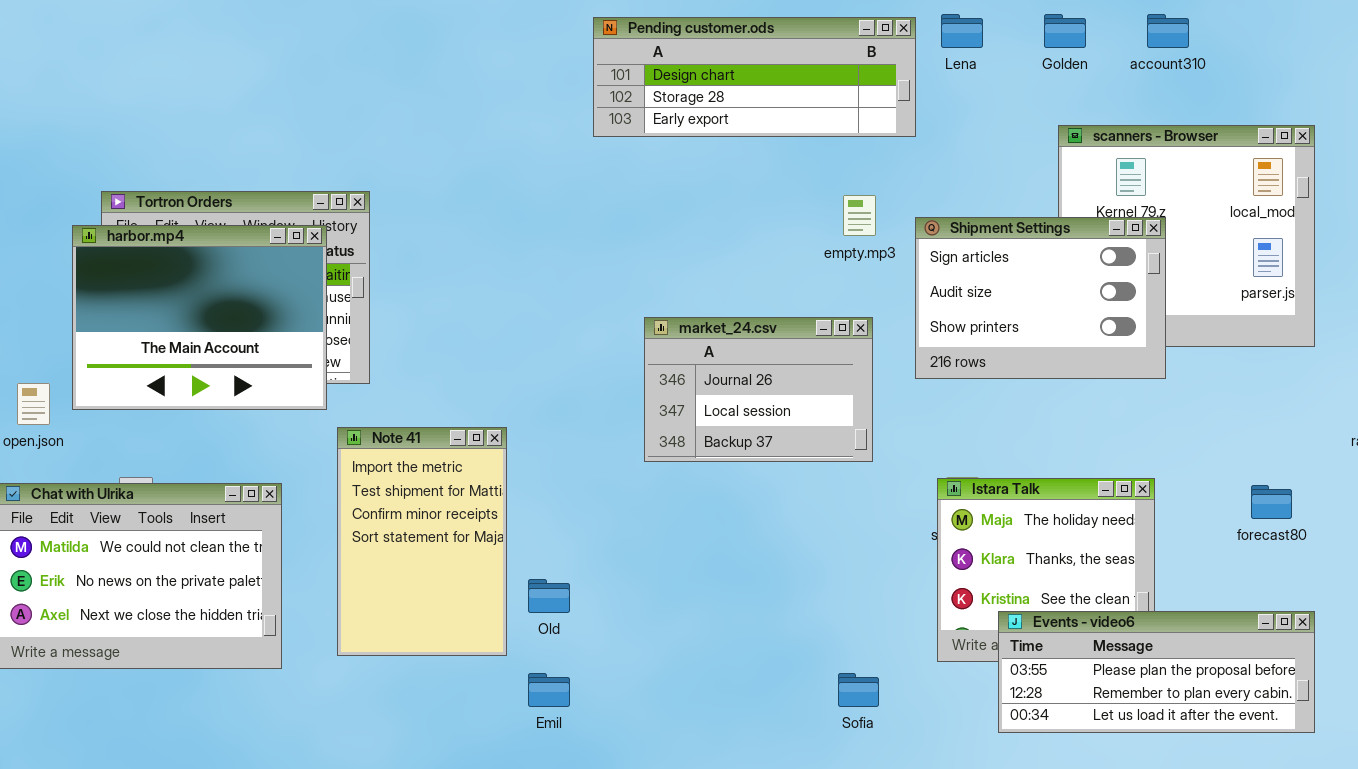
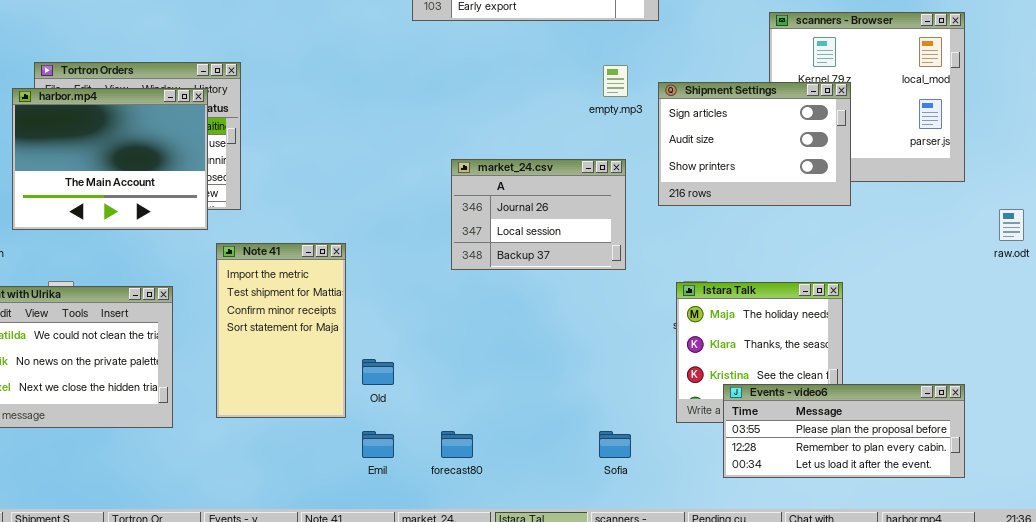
forecast80: [1251,485,1292,519] -> [441,431,473,458], moved

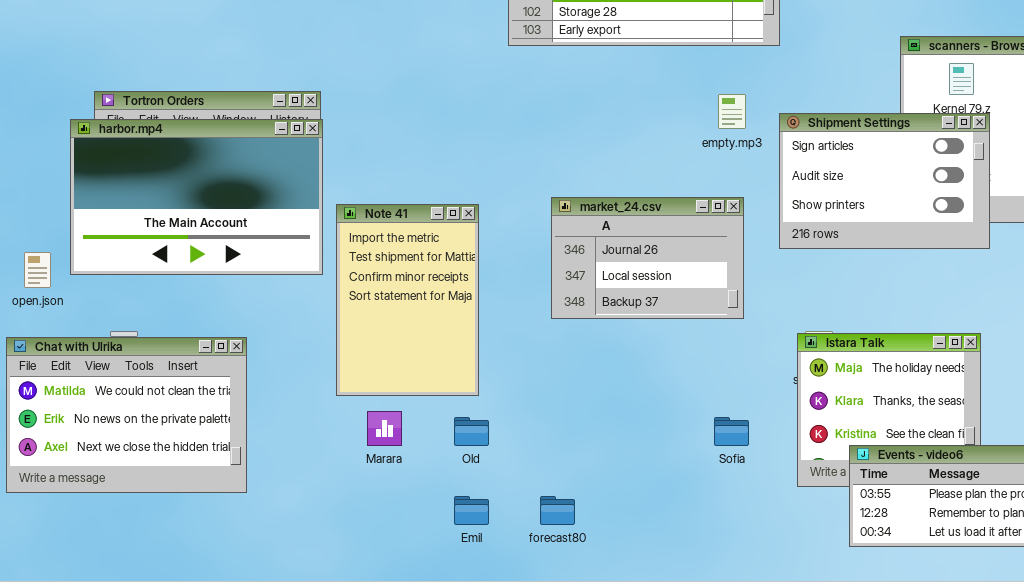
harbor.mp4: [12,88,208,230] -> [70,119,323,275], resized
Note 41: [216,243,346,418] -> [336,204,479,396], moved
Sofia: [599,431,631,458] -> [714,417,749,446], moved

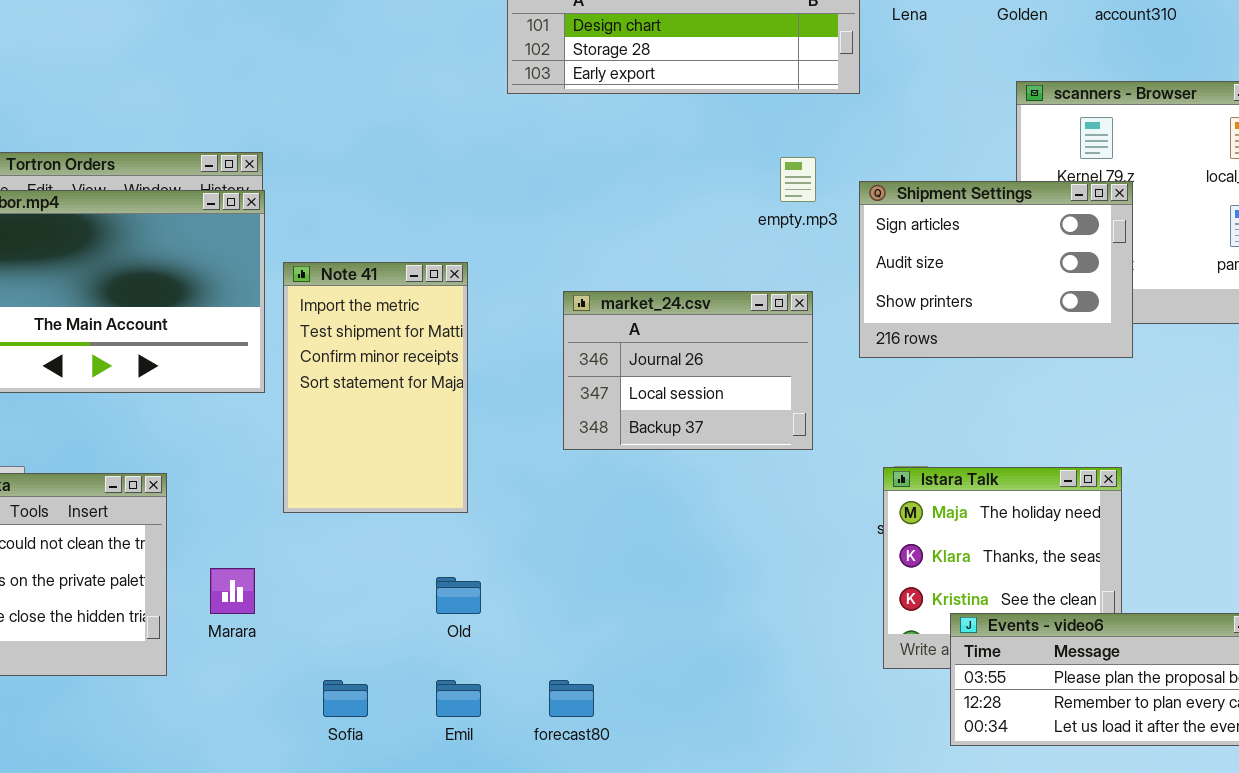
Note 41: [336,204,479,396] -> [283,262,468,513], moved
Marara: [367,411,402,446] -> [210,568,255,614], moved
Sofia: [714,417,749,446] -> [323,680,368,717], moved

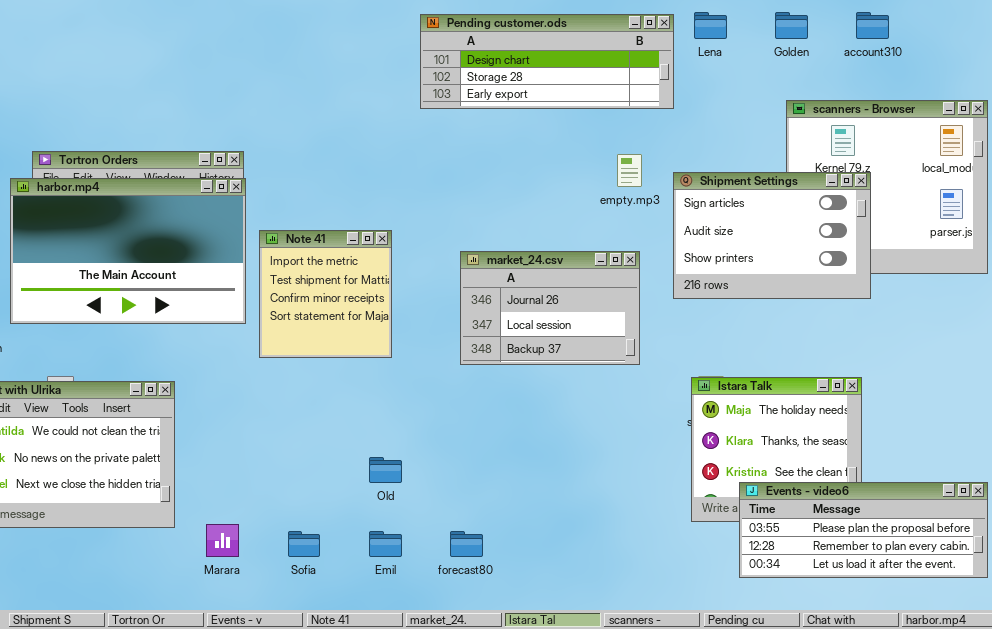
Note 41: [283,262,468,513] -> [259,230,392,358], resized
Marara: [210,568,255,614] -> [206,524,239,557], moved

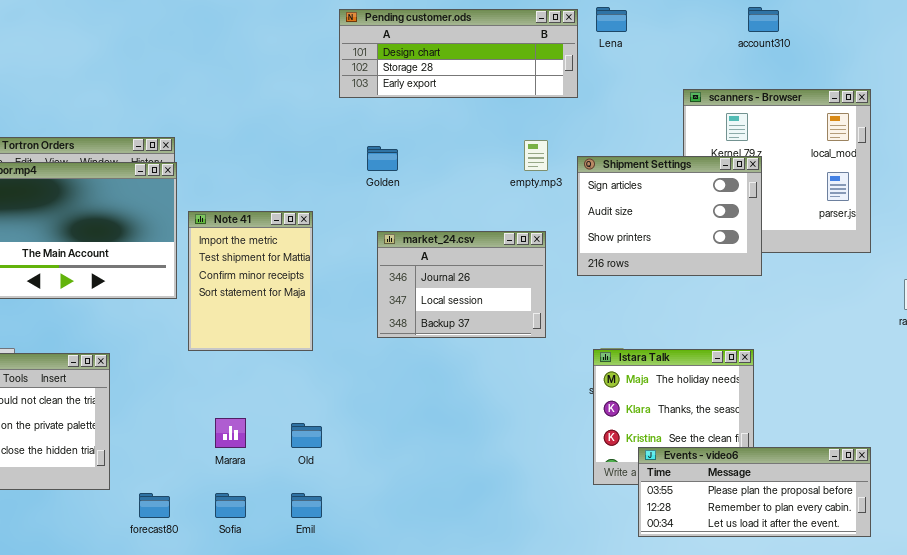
Golden: [775,12,808,39] -> [367,146,398,171], moved
Note 41: [259,230,392,358] -> [188,211,313,351], resized
Marara: [206,524,239,557] -> [215,418,246,448], moved
forecast80: [450,531,483,557] -> [139,493,170,518], moved

